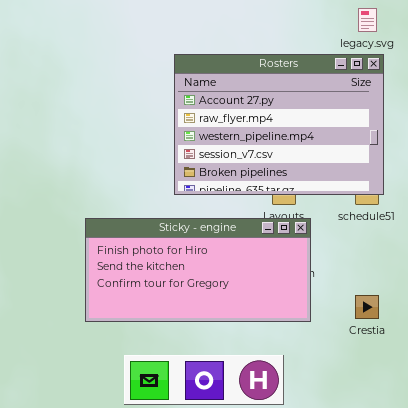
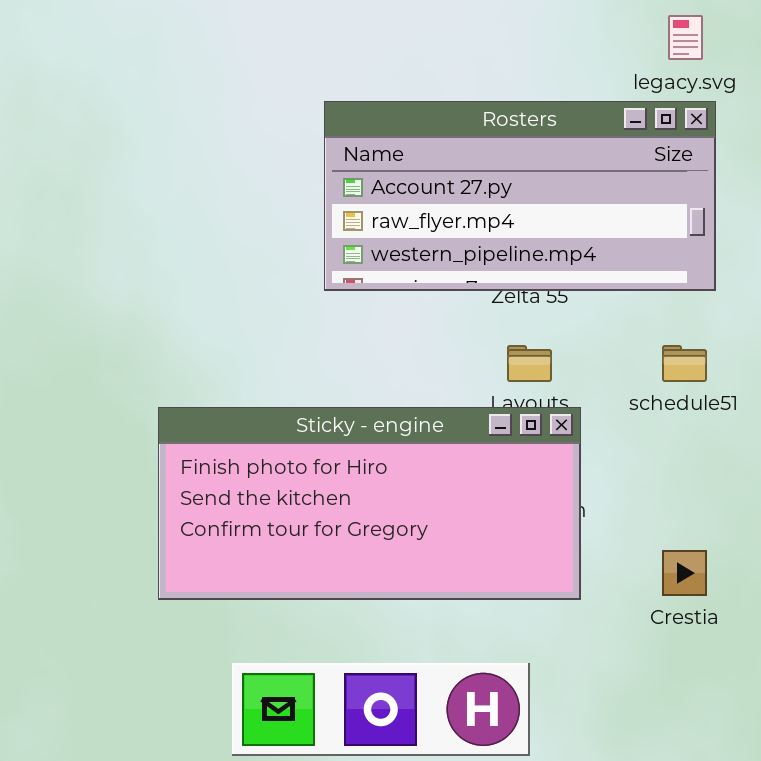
Rosters: [174,54,384,195] -> [324,101,716,291], resized

